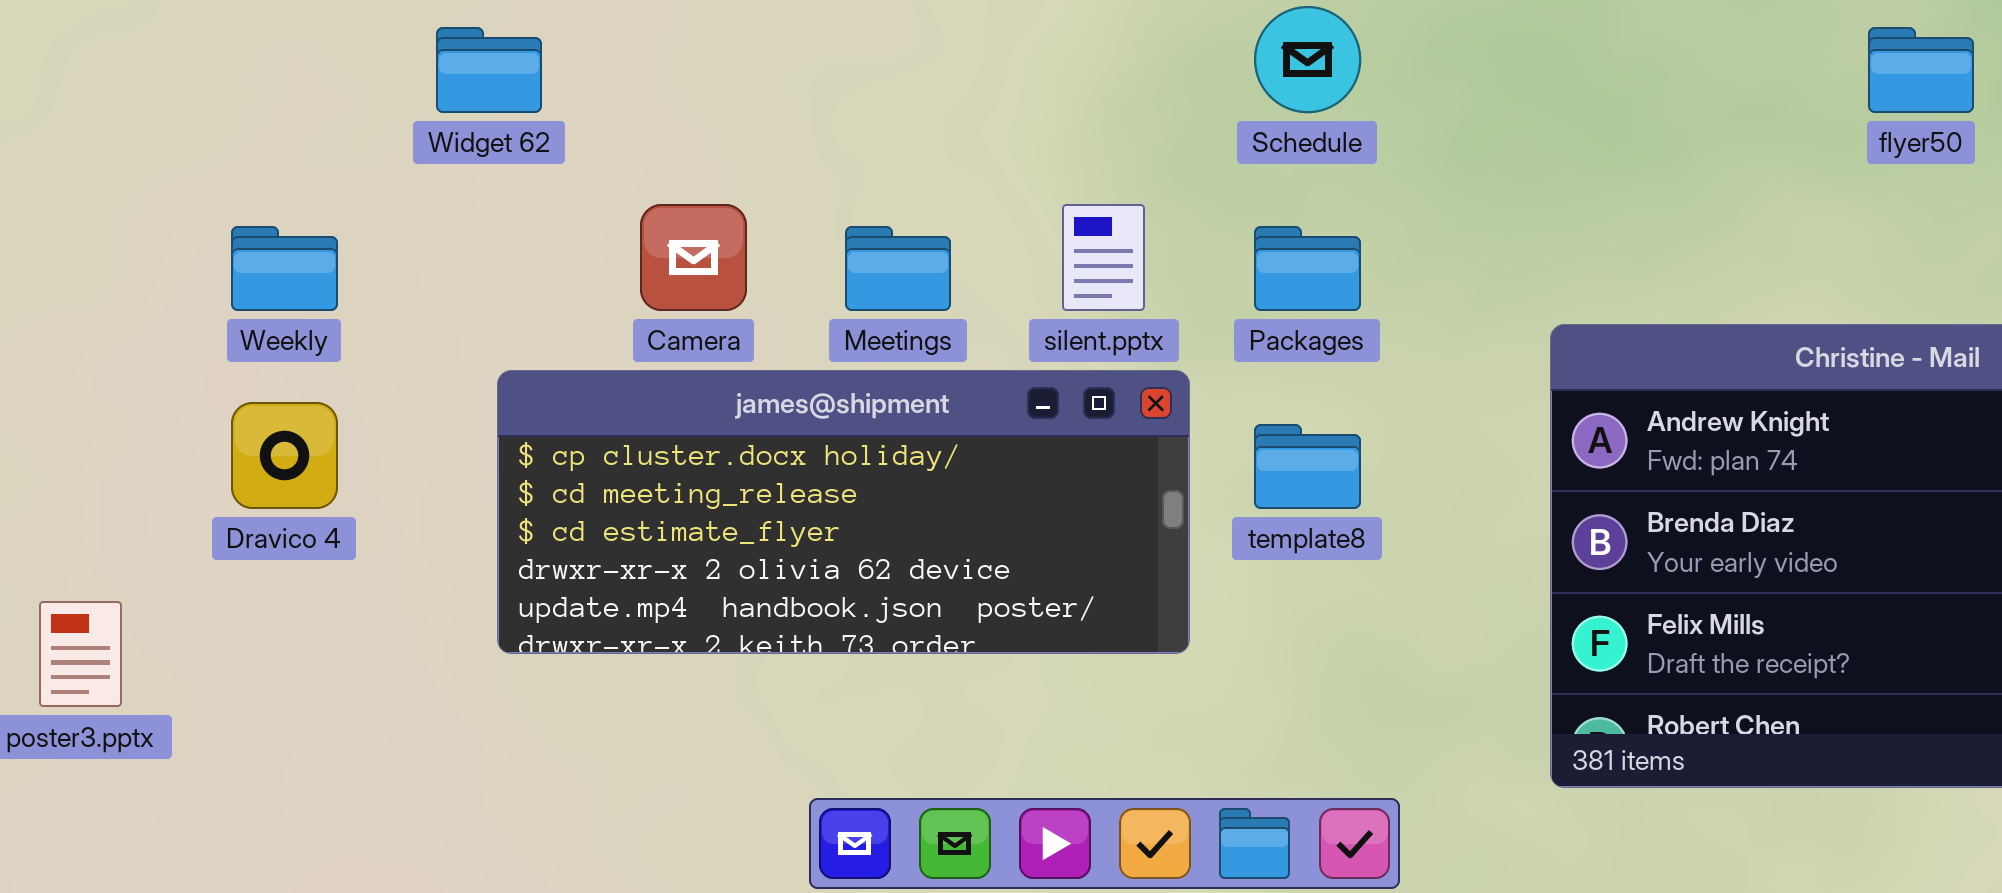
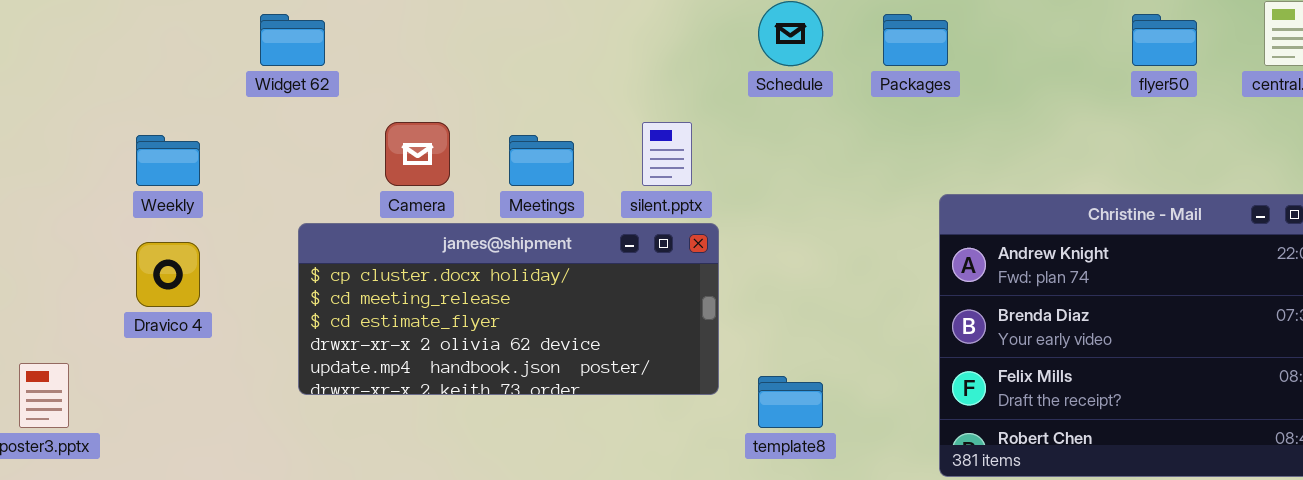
Packages: [1254,226,1361,311] -> [883,14,948,66], moved
template8: [1254,424,1361,509] -> [758,376,823,428], moved

